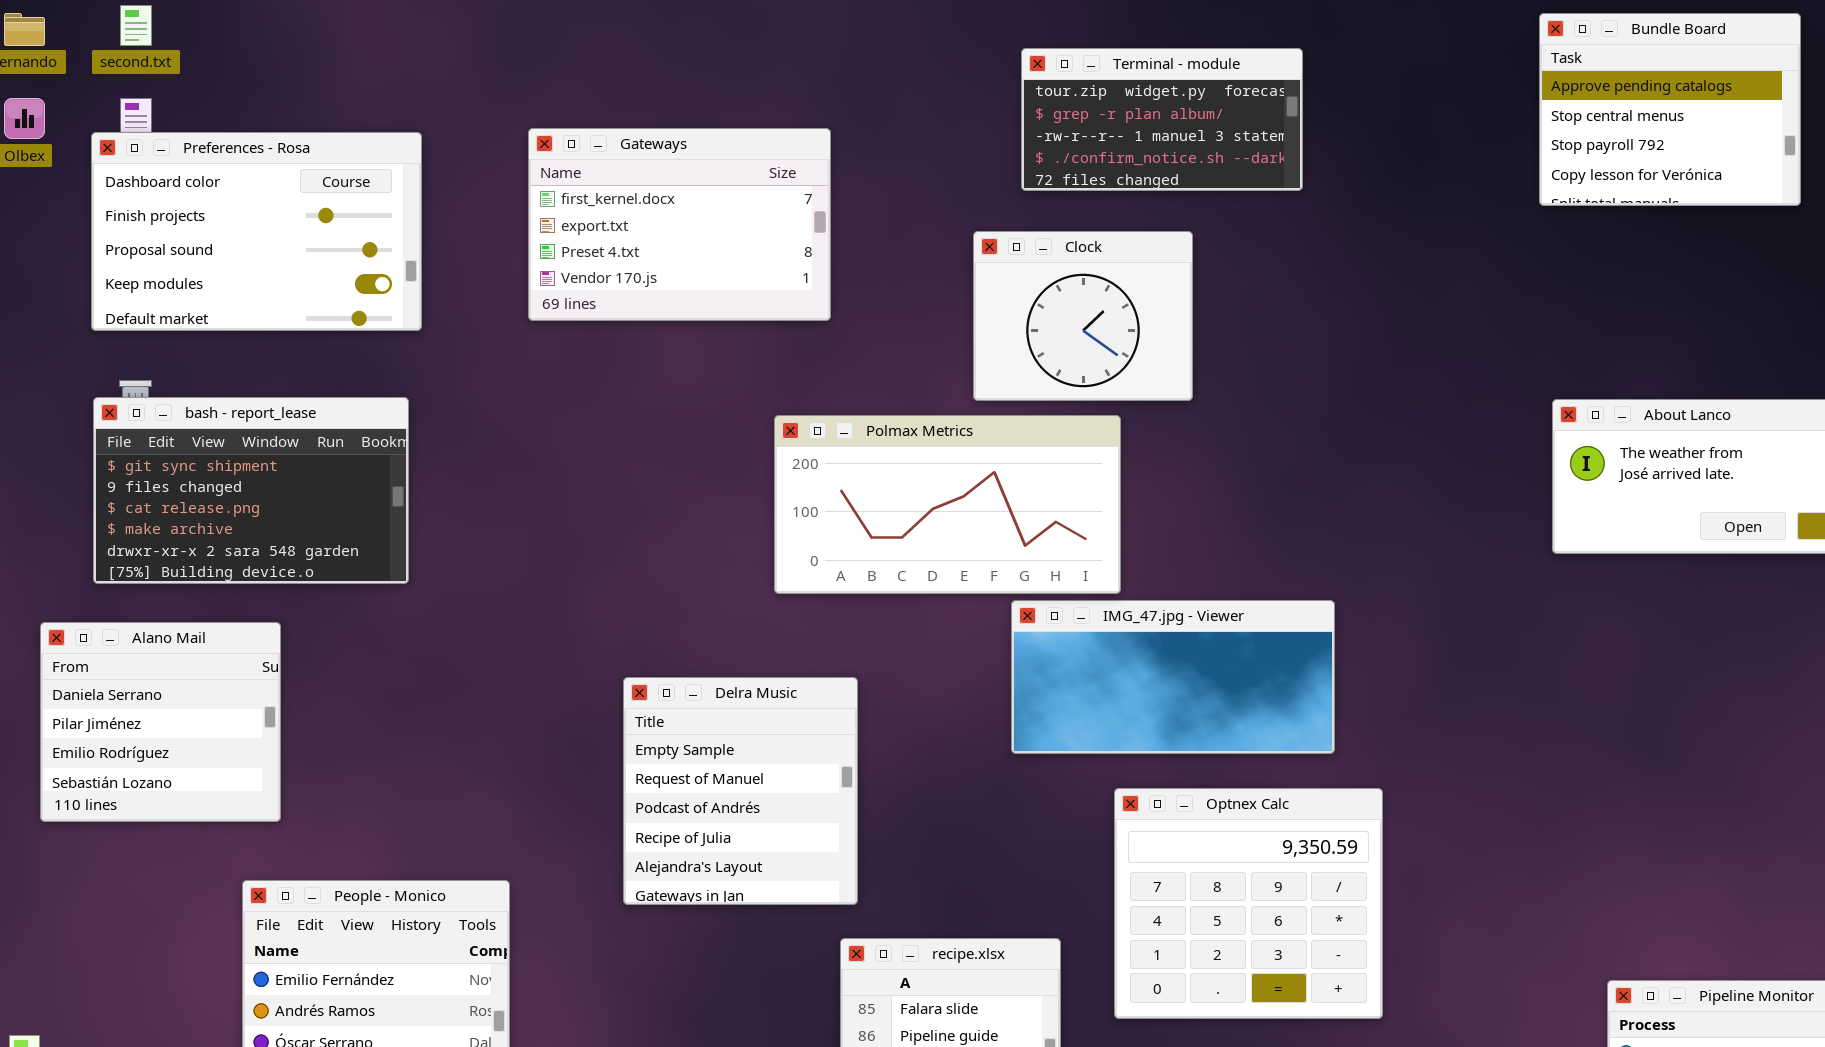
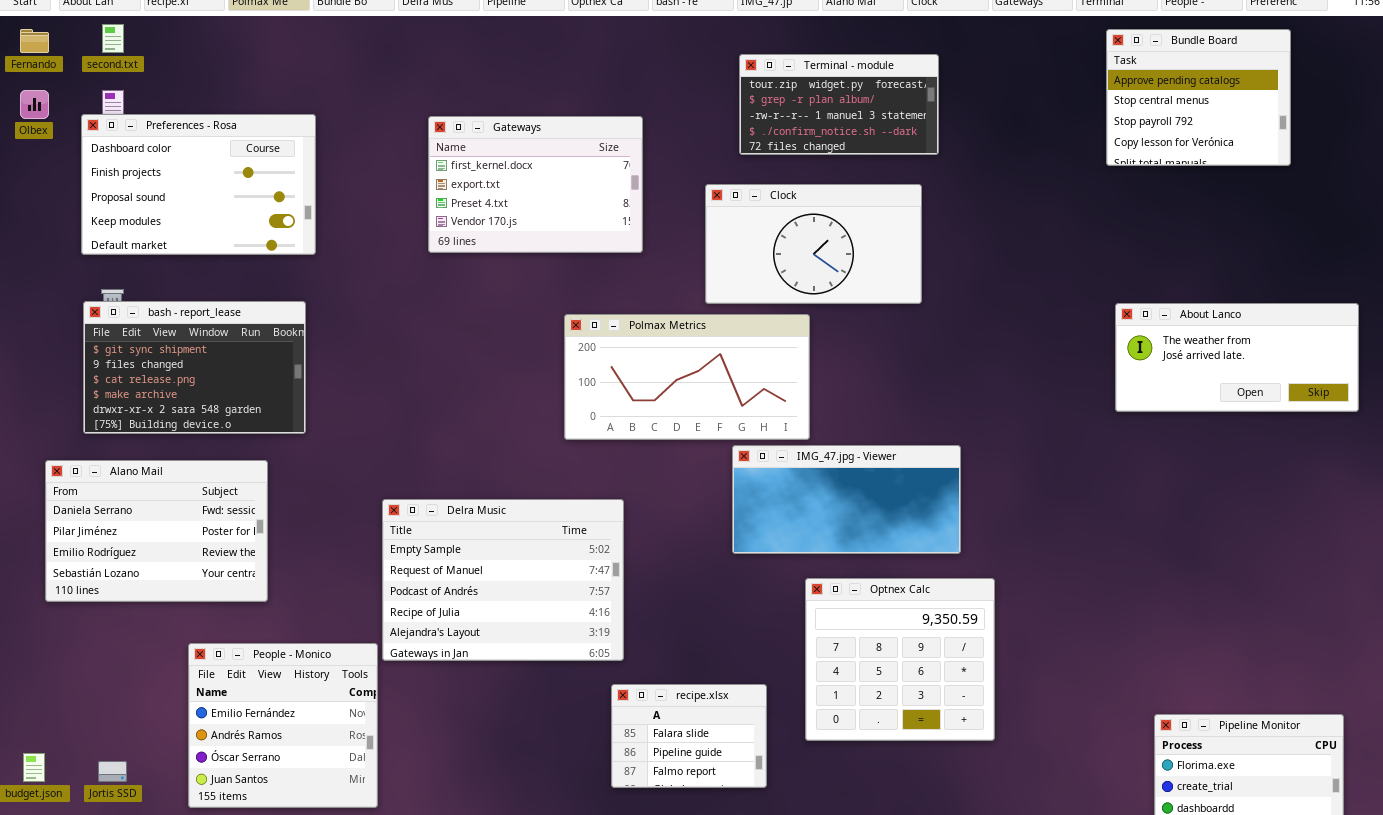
Gateways: [528,128,831,321] -> [428,116,643,253], moved
Clock: [973,231,1193,401] -> [705,184,922,304], resized
Alano Mail: [40,622,281,822] -> [45,460,268,602], resized
Delra Music: [623,677,858,905] -> [382,499,624,661], resized

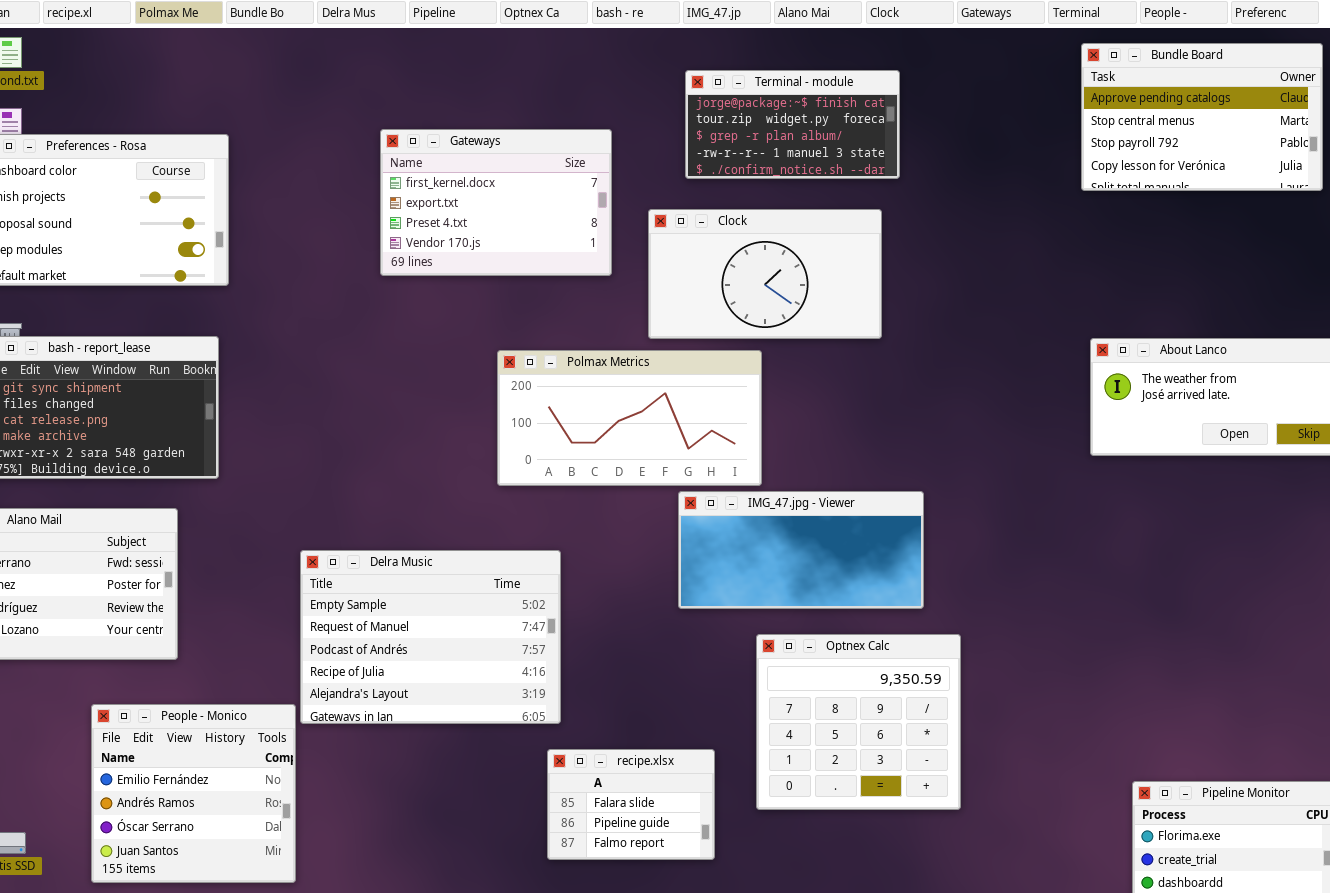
Bundle Board: [1106,29,1291,166] -> [1081,43,1323,191], resized
Terminal - module: [739,54,939,155] -> [685,70,900,179], scrolled up 1 row
Gateways: [428,116,643,253] -> [380,129,612,276], moved

